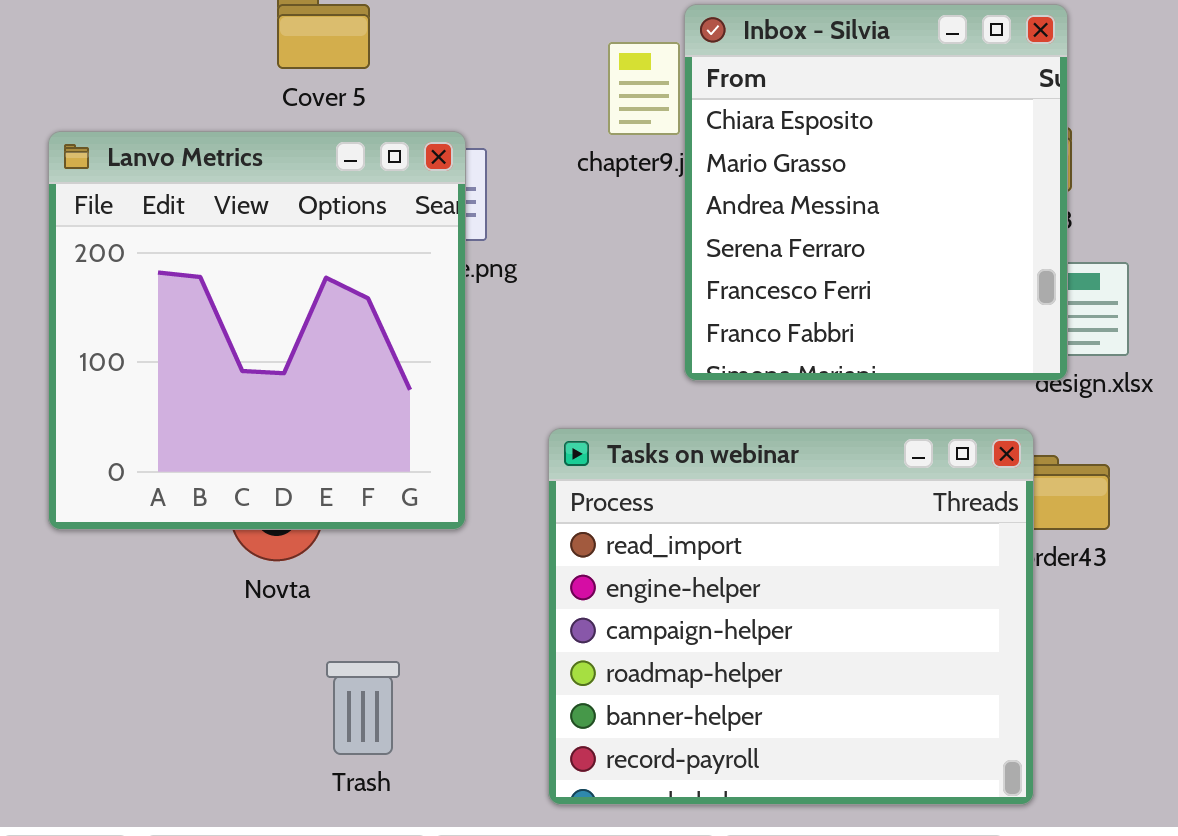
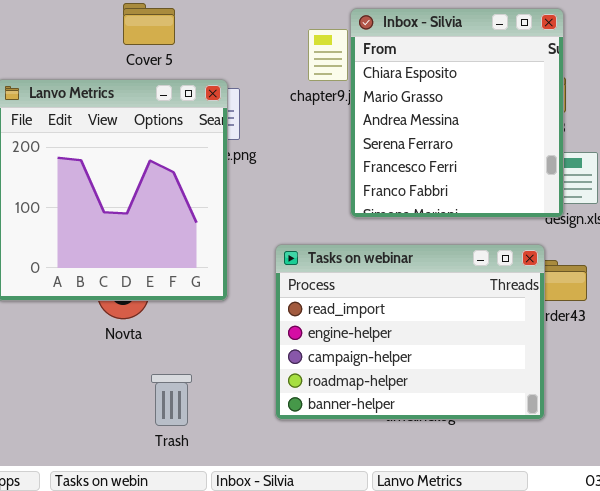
Tasks on webinar: [548,428,1034,805] -> [275,244,545,420], resized

